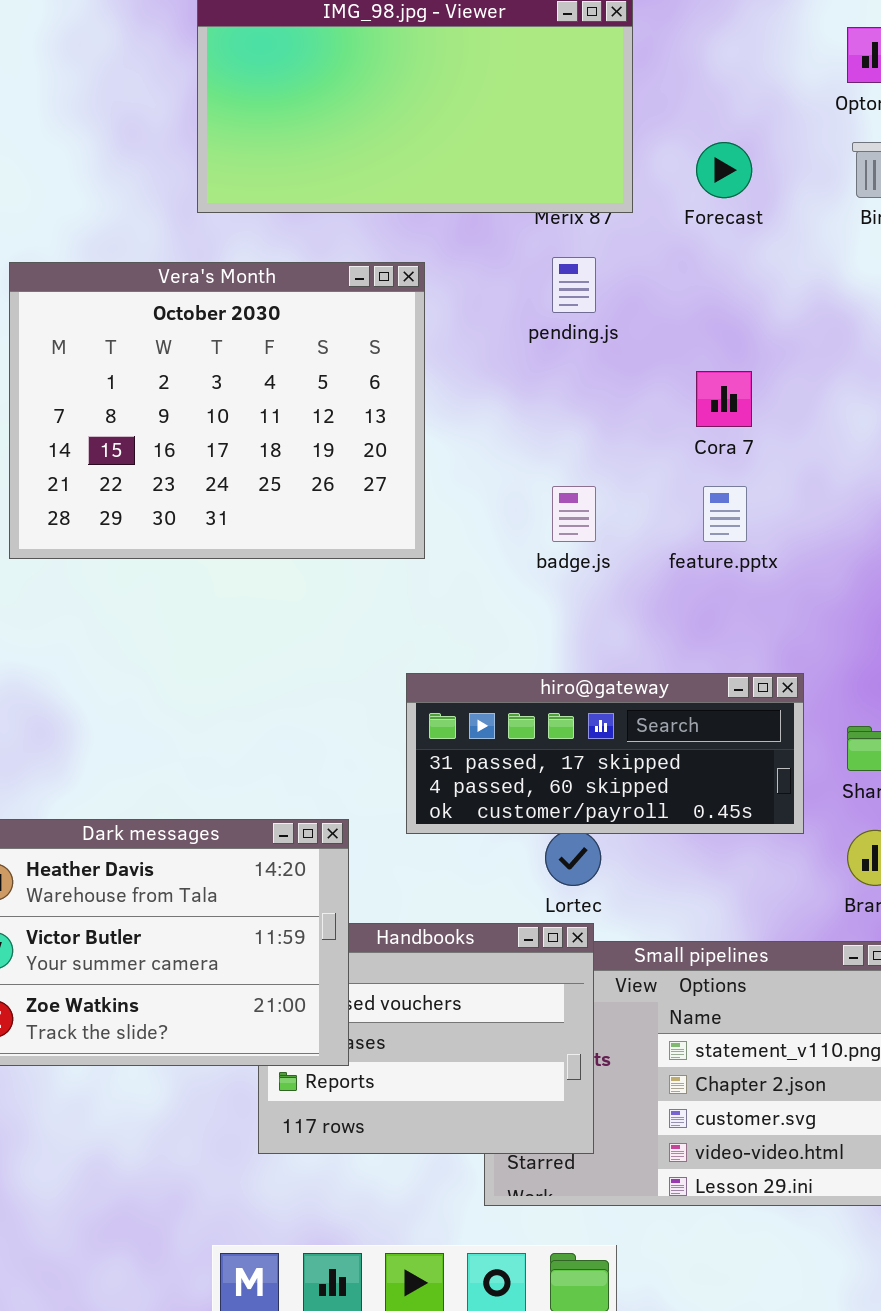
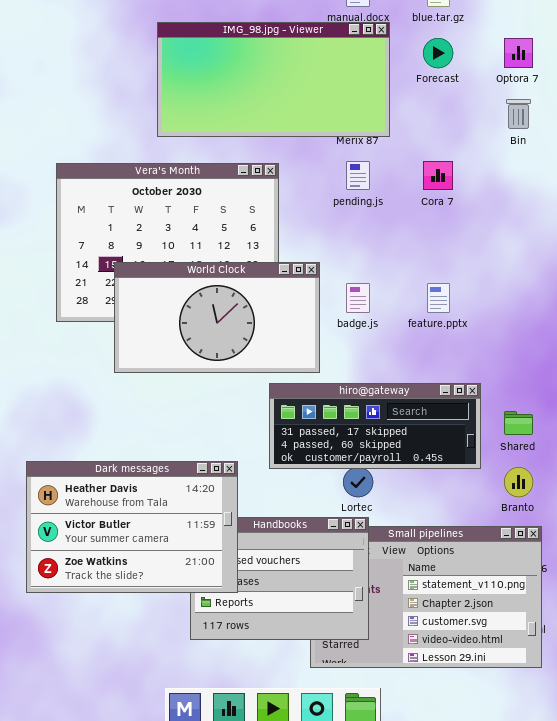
Forecast: [696,142,752,198] -> [423,38,453,68], moved
Cora 7: [696,371,752,427] -> [423,161,453,190], moved
World Clock: none -> [114,262,320,373], opened

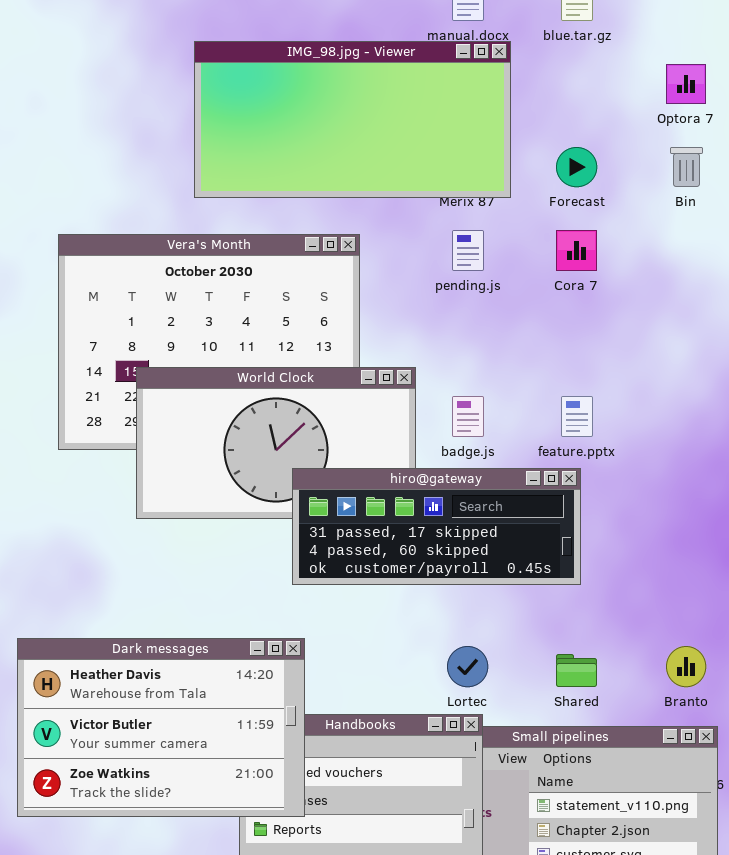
Forecast: [423,38,453,68] -> [556,147,597,187], moved
hiro@gateway: [269,383,481,469] -> [292,468,581,585], moved
Shared: [504,411,533,435] -> [556,654,597,687], moved

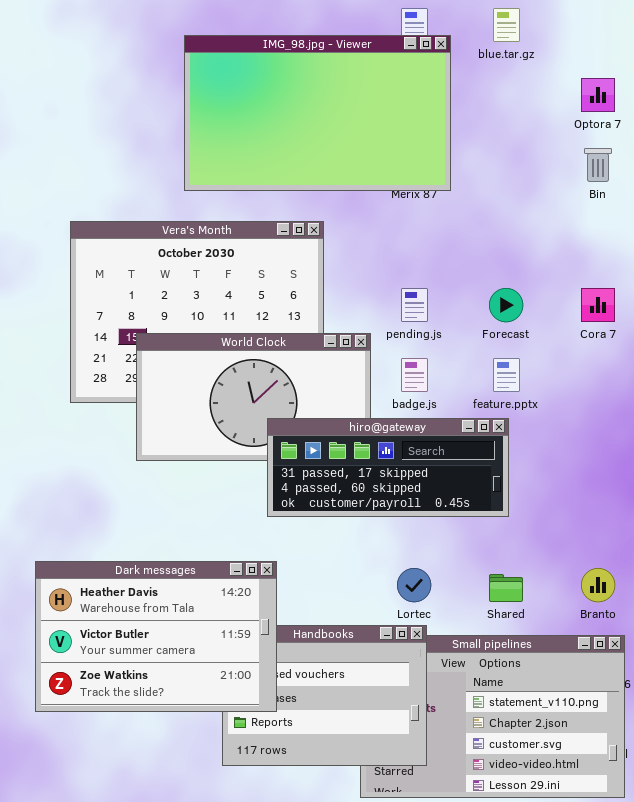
IMG_98.jpg - Viewer: [194,41,511,198] -> [184,35,451,191], resized
Forecast: [556,147,597,187] -> [489,288,523,322], moved
pending.js: [452,230,484,271] -> [401,288,428,322], moved
Cora 7: [556,230,597,271] -> [581,288,615,322], moved

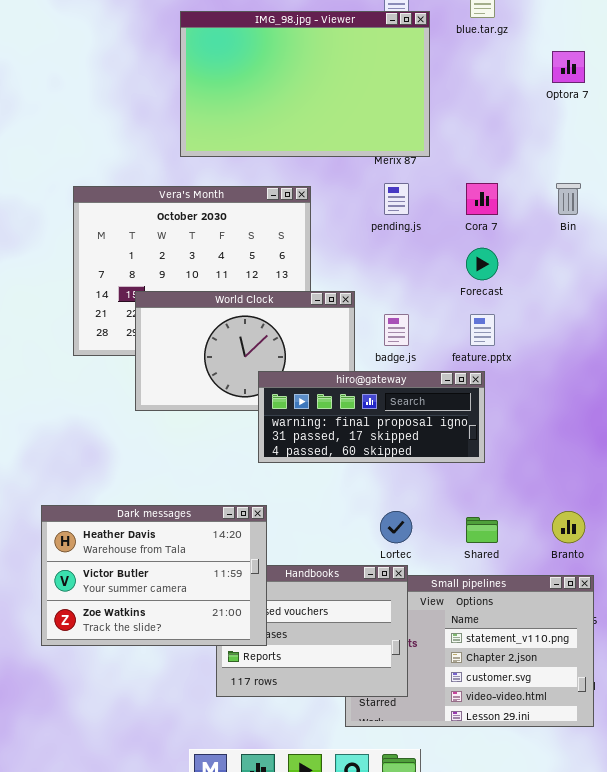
Bin: [584,148,612,182] -> [556,183,581,215], moved
pending.js: [401,288,428,322] -> [384,183,409,215], moved
Cora 7: [581,288,615,322] -> [466,183,498,215], moved
hiro@gateway: [267,418,509,517] -> [258,371,485,463], scrolled up 1 row

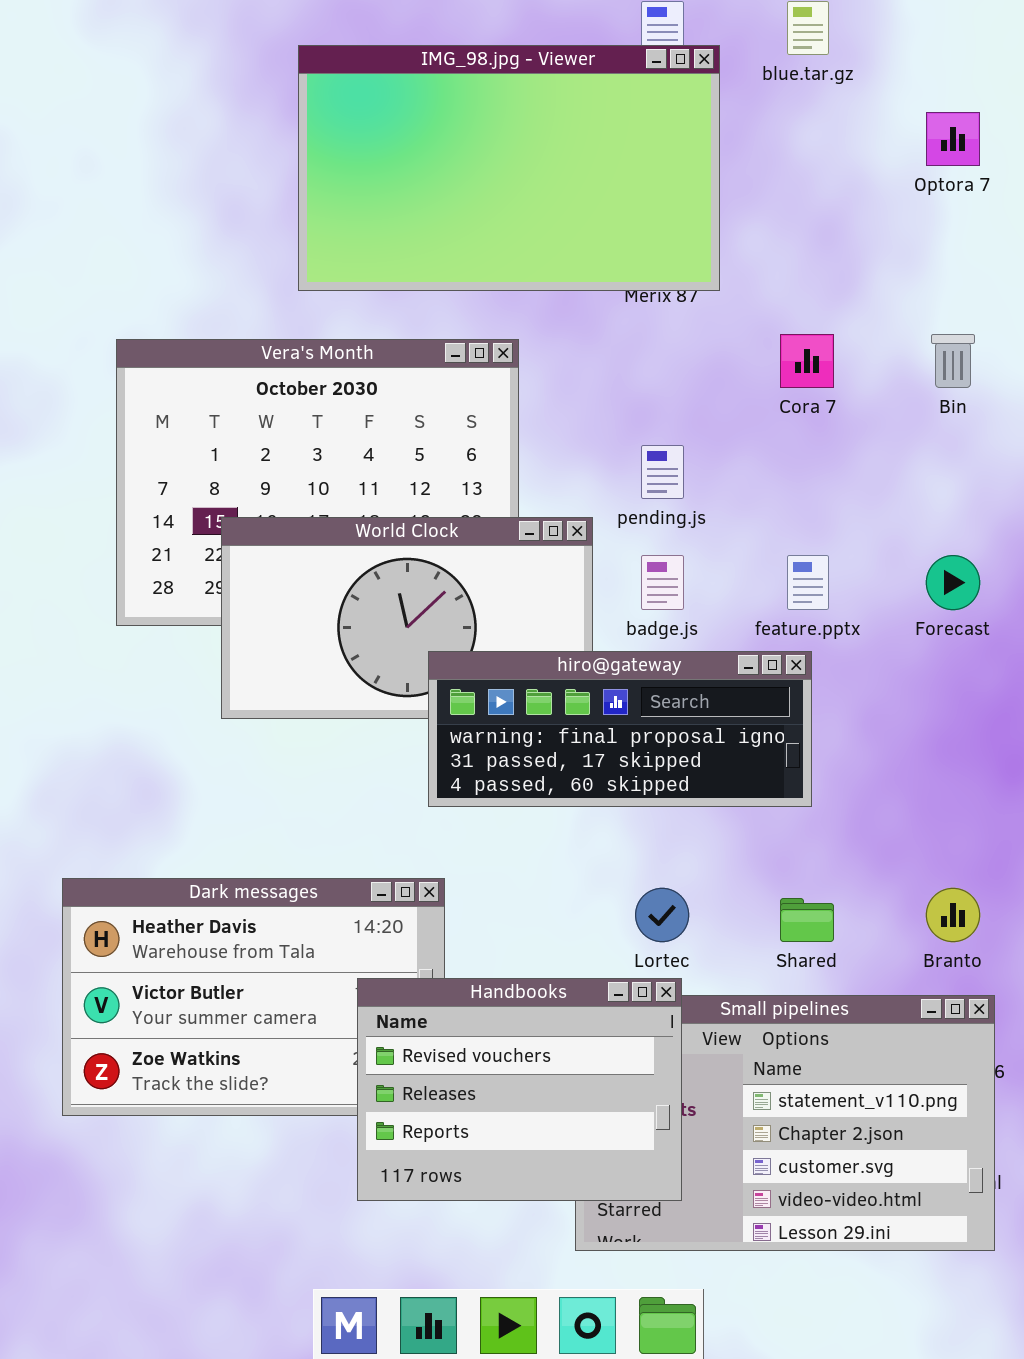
pending.js: [384,183,409,215] -> [641,445,684,499], moved
Forecast: [466,248,498,280] -> [926,555,980,610], moved
Handbooks: [216,565,408,697] -> [357,978,682,1201], raised

